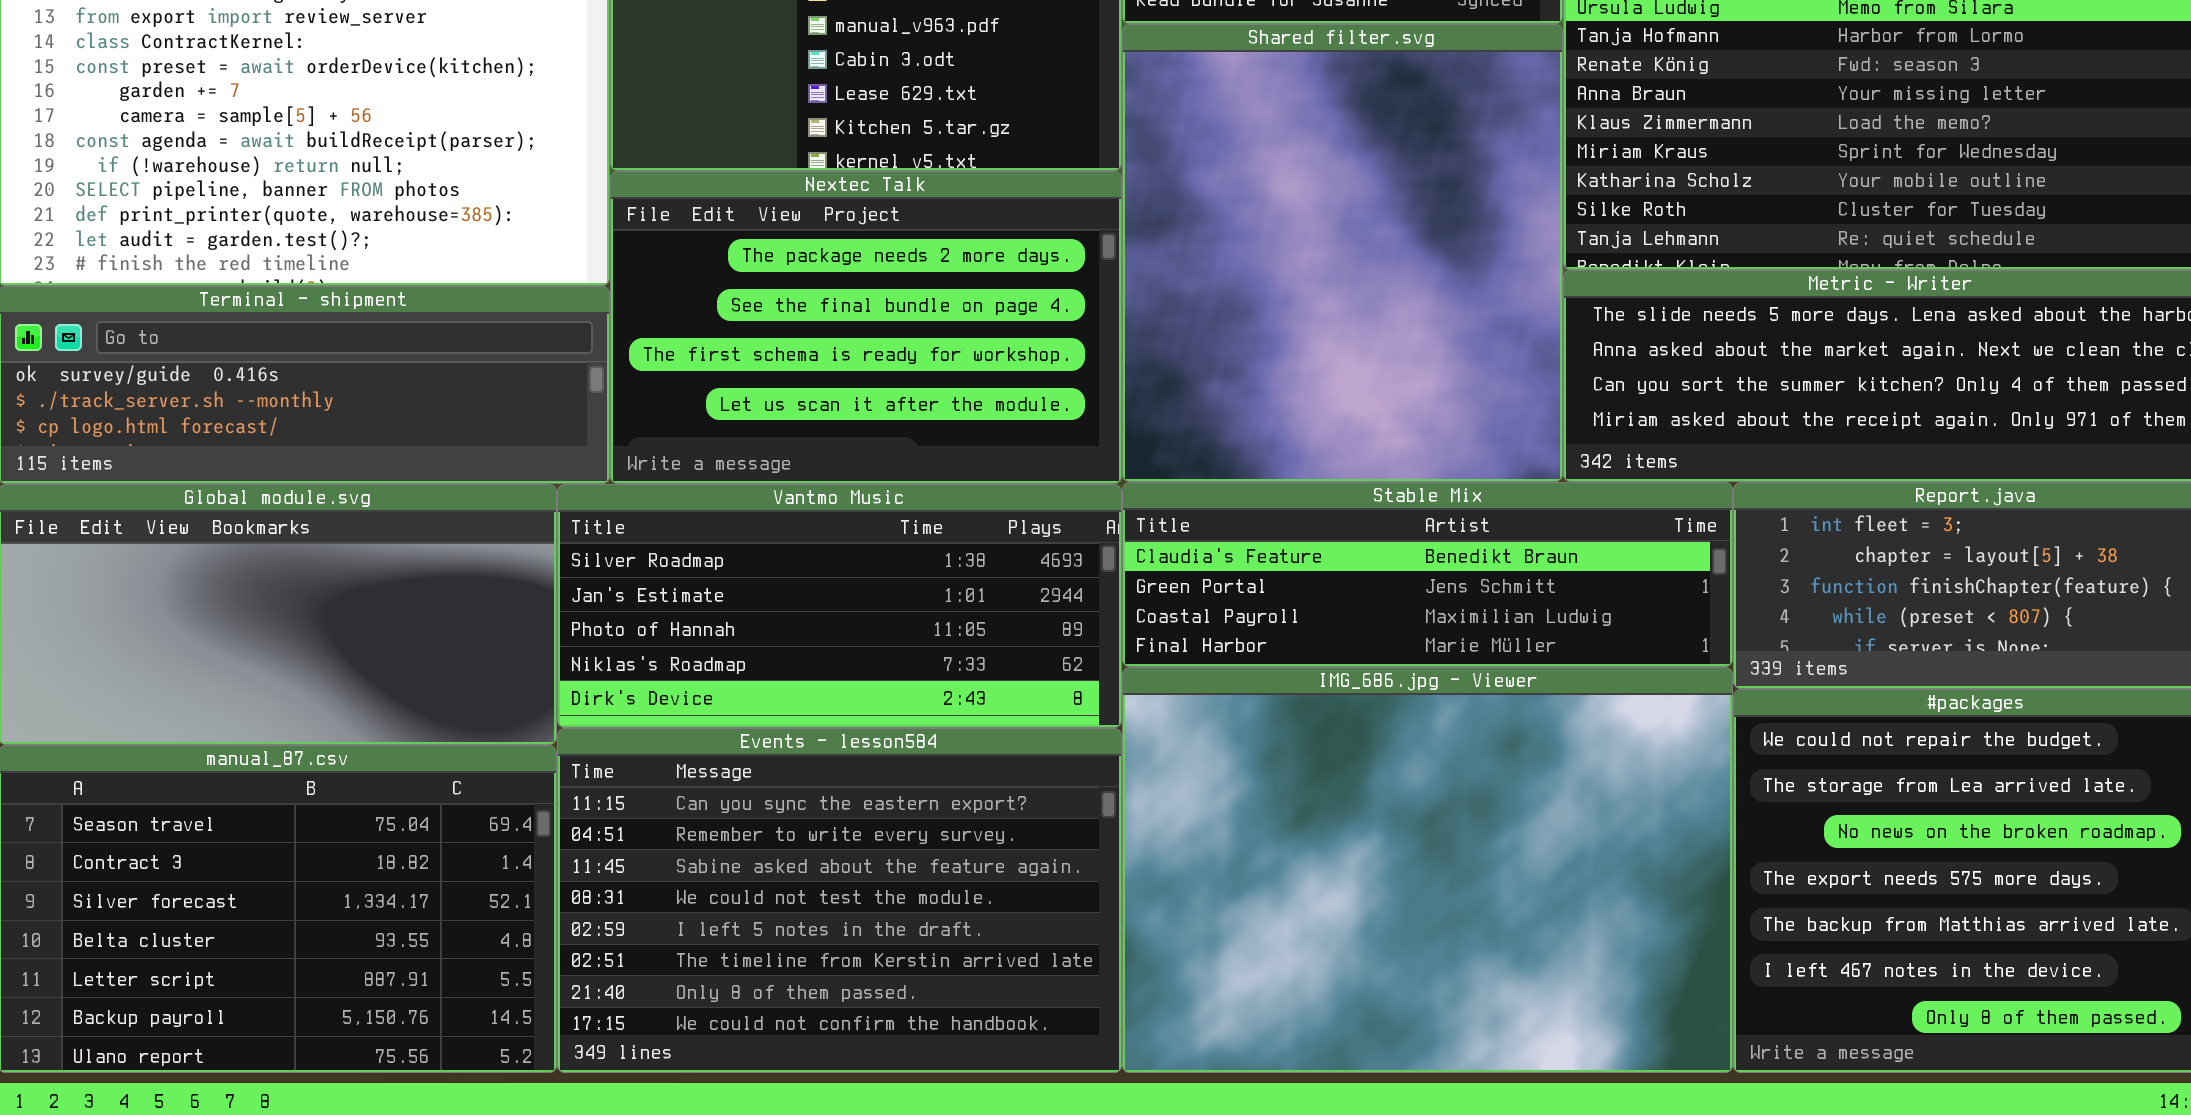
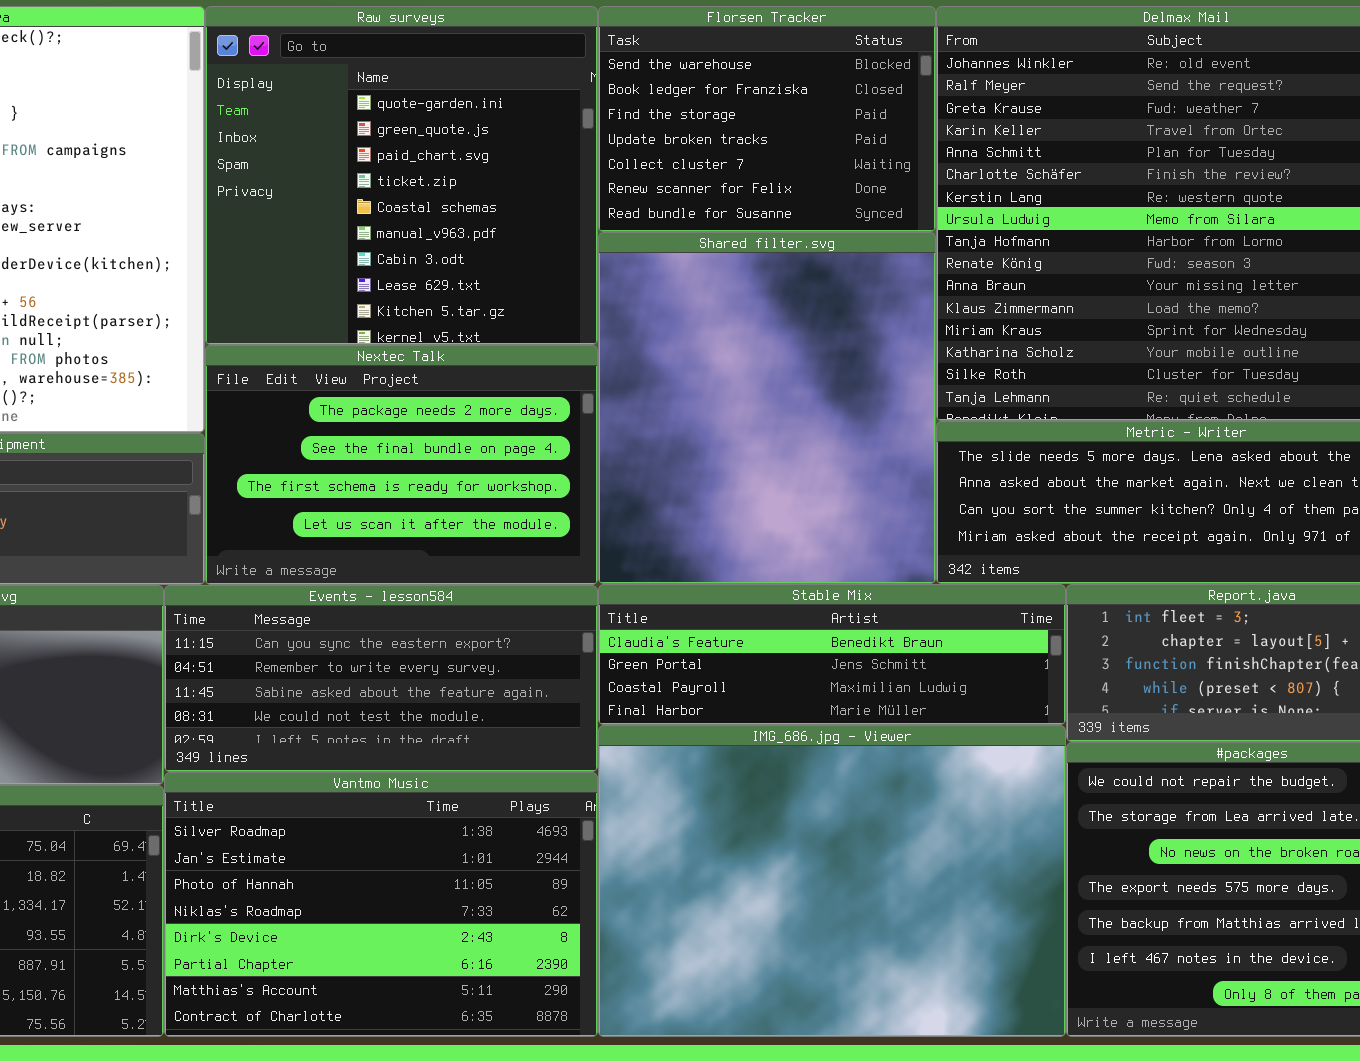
Vantmo Music: [557,484,1122,728] -> [164,772,598,1037], moved, resized
Events - lesson584: [557,728,1122,1073] -> [164,585,598,772], moved, resized

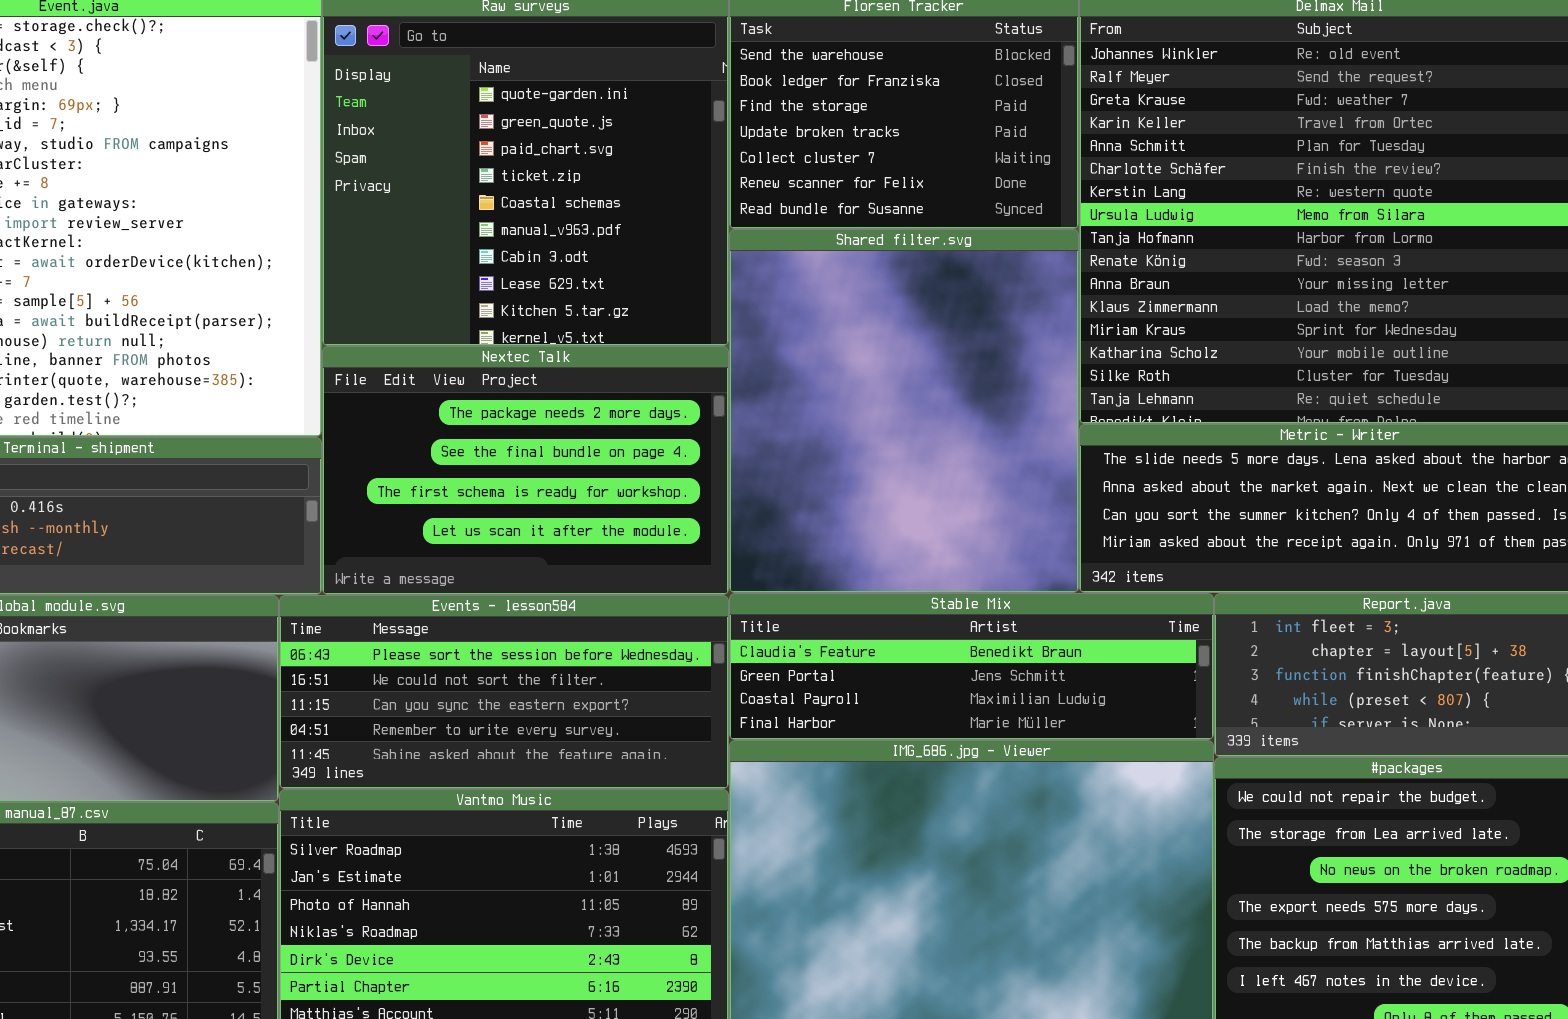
Events - lesson584: [164,585,598,772] -> [279,595,729,789], scrolled up 2 rows

